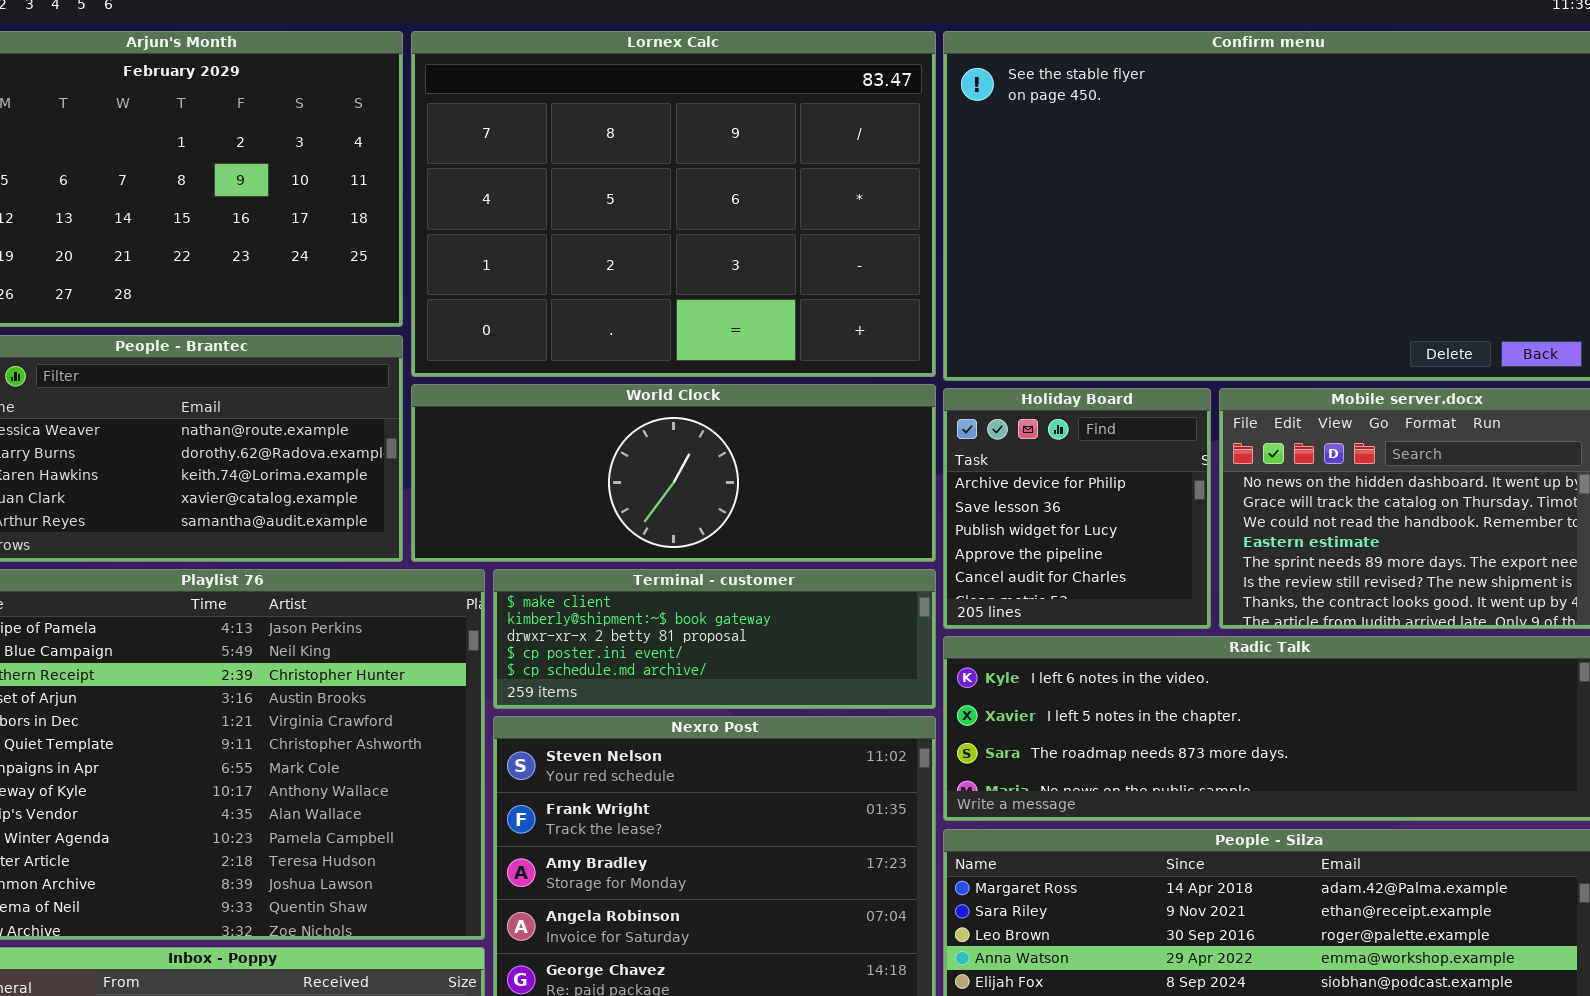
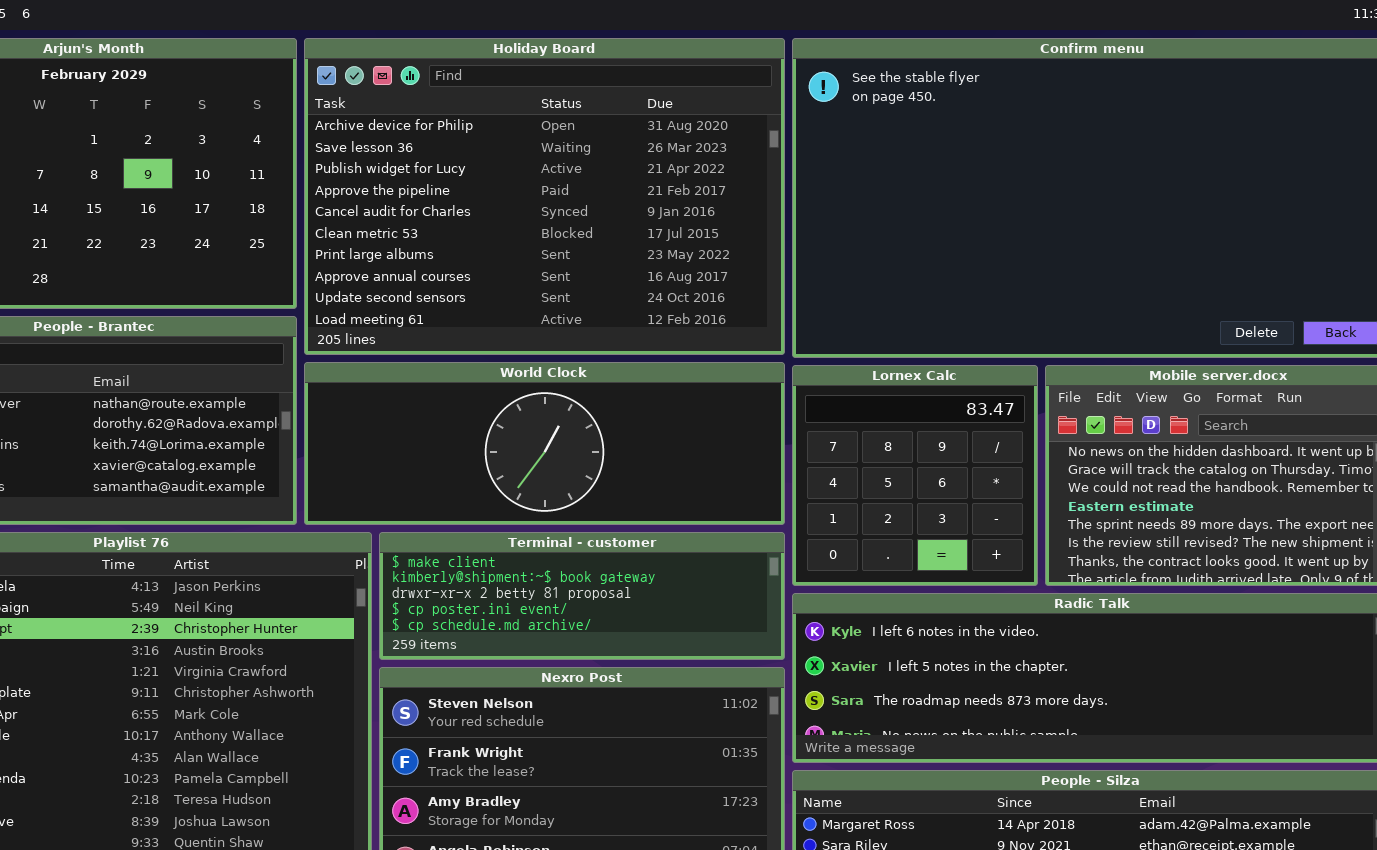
Lornex Calc: [411,31,936,377] -> [792,365,1038,586], moved, resized
Holiday Board: [943,388,1211,629] -> [304,38,785,355], moved, resized

